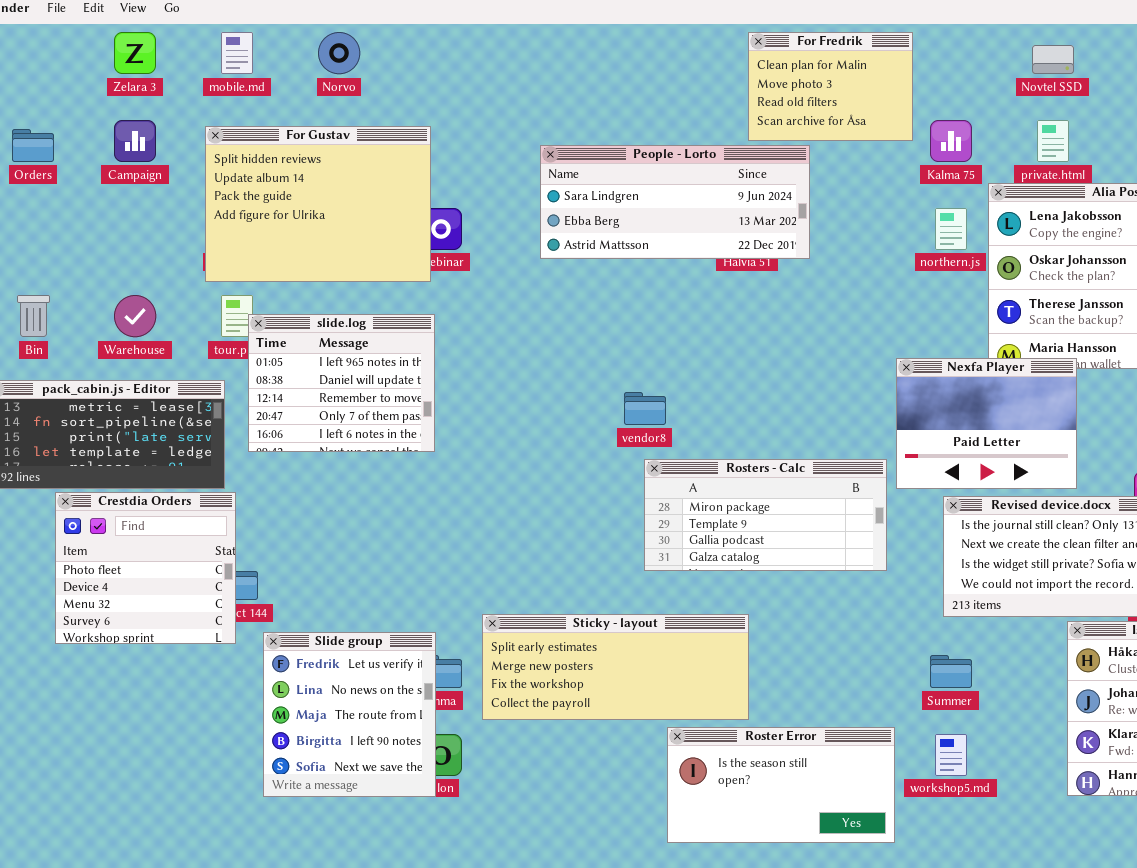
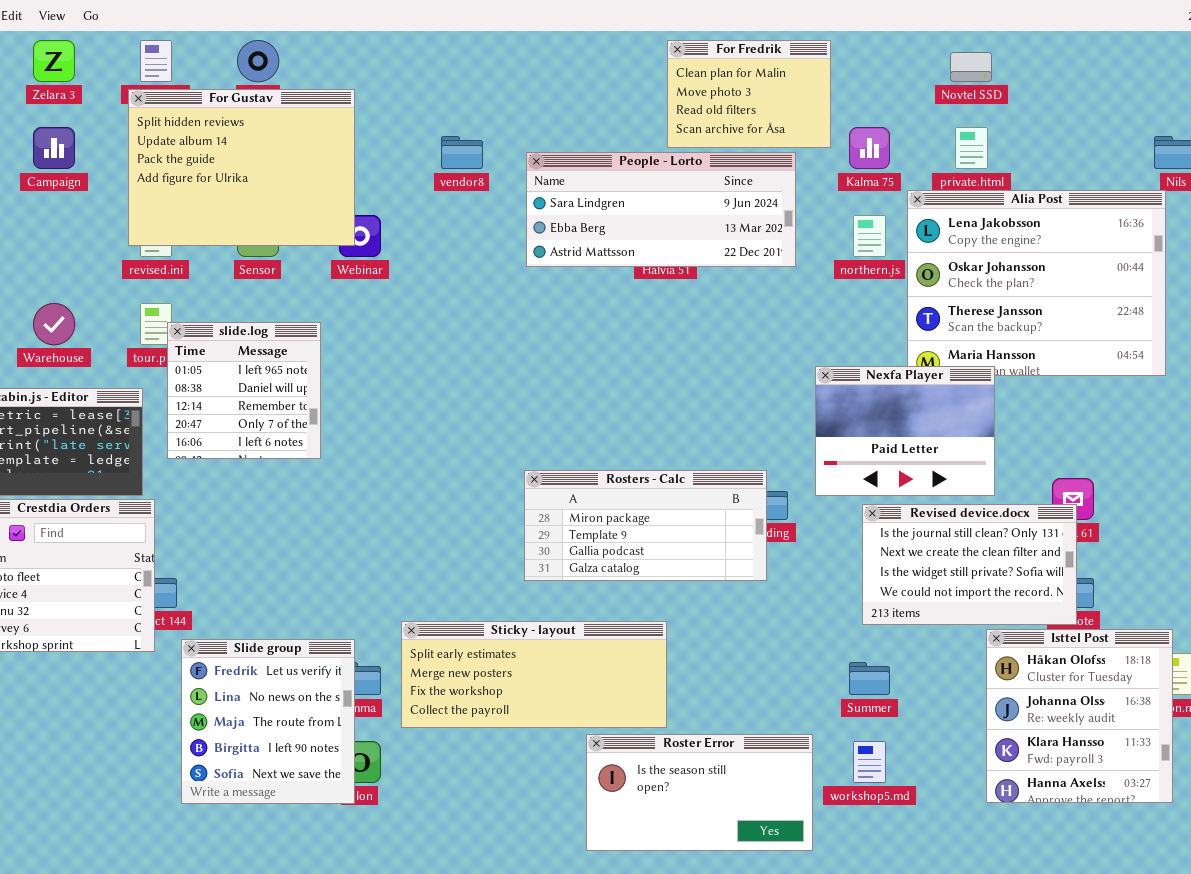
For Gustav: [205,126,431,282] -> [128,89,355,246], moved
People - Lorto: [540,145,810,259] -> [526,152,796,267], moved
slide.log: [248,314,435,452] -> [167,322,321,459], resized
vendor8: [624,392,666,425] -> [441,136,483,169], moved
Rosters - Calc: [644,459,887,571] -> [524,470,767,581], moved

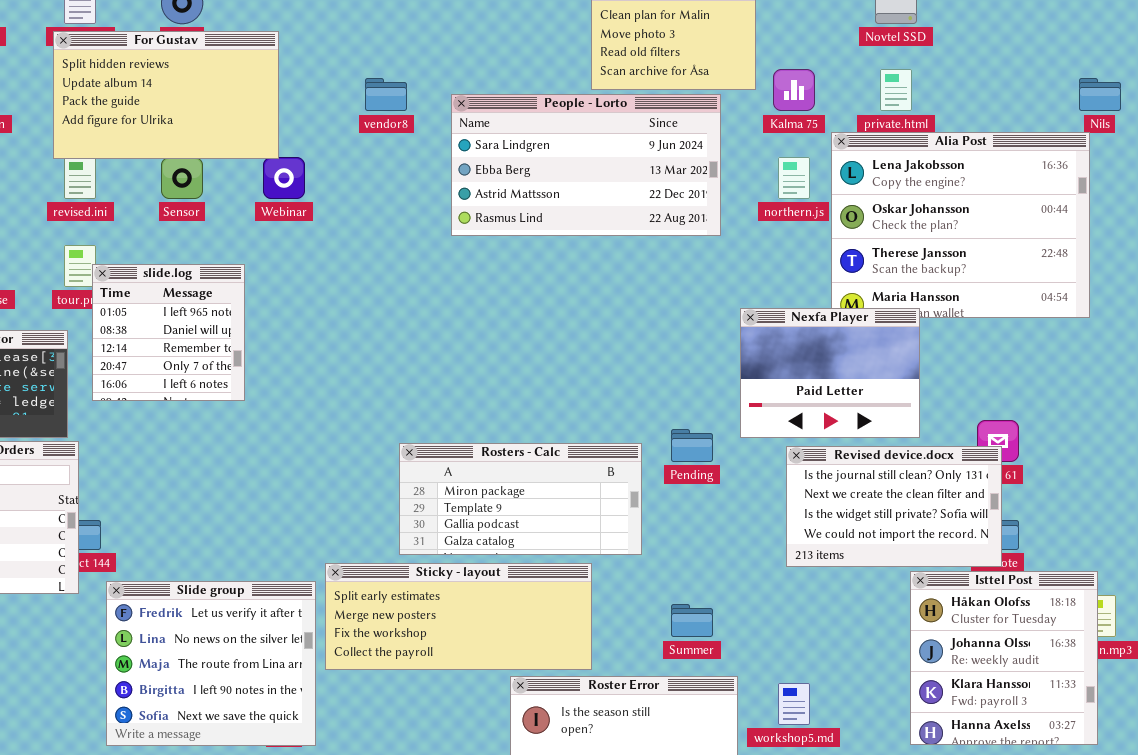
For Gustav: [128,89,355,246] -> [53,31,279,159], resized
People - Lorto: [526,152,796,267] -> [451,94,721,236], resized
Rosters - Calc: [524,470,767,581] -> [399,443,642,555], moved
Slide group: [181,639,355,804] -> [106,581,316,746], resized
Summer: [849,662,890,695] -> [671,604,713,637], moved

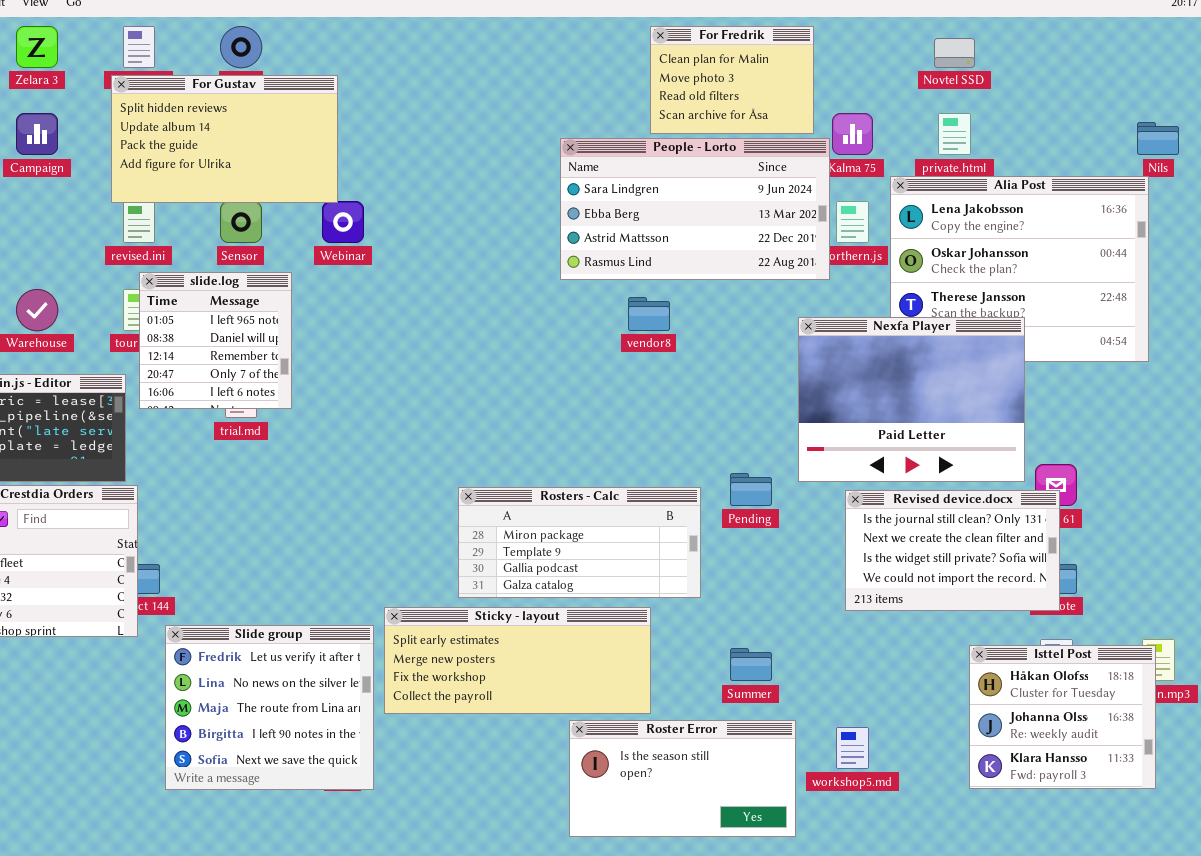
vendor8: [365,78,407,111] -> [628,297,670,331], moved
People - Lorto: [451,94,721,236] -> [560,138,830,280], moved
slide.log: [92,264,245,401] -> [139,272,292,409], moved
Nexfa Player: [740,308,920,438] -> [798,317,1025,482], resized
Isttel Post: [910,571,1098,745] -> [969,645,1156,789], resized

